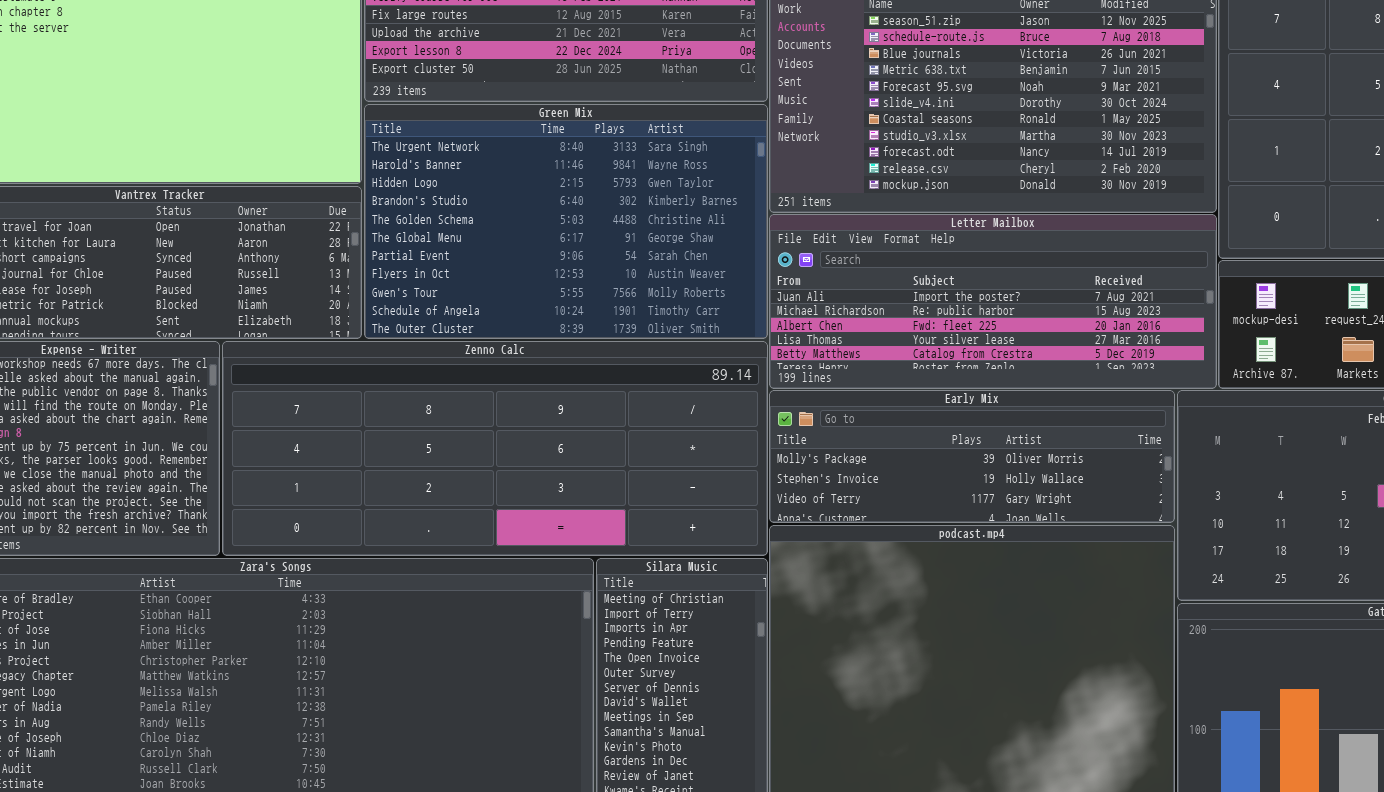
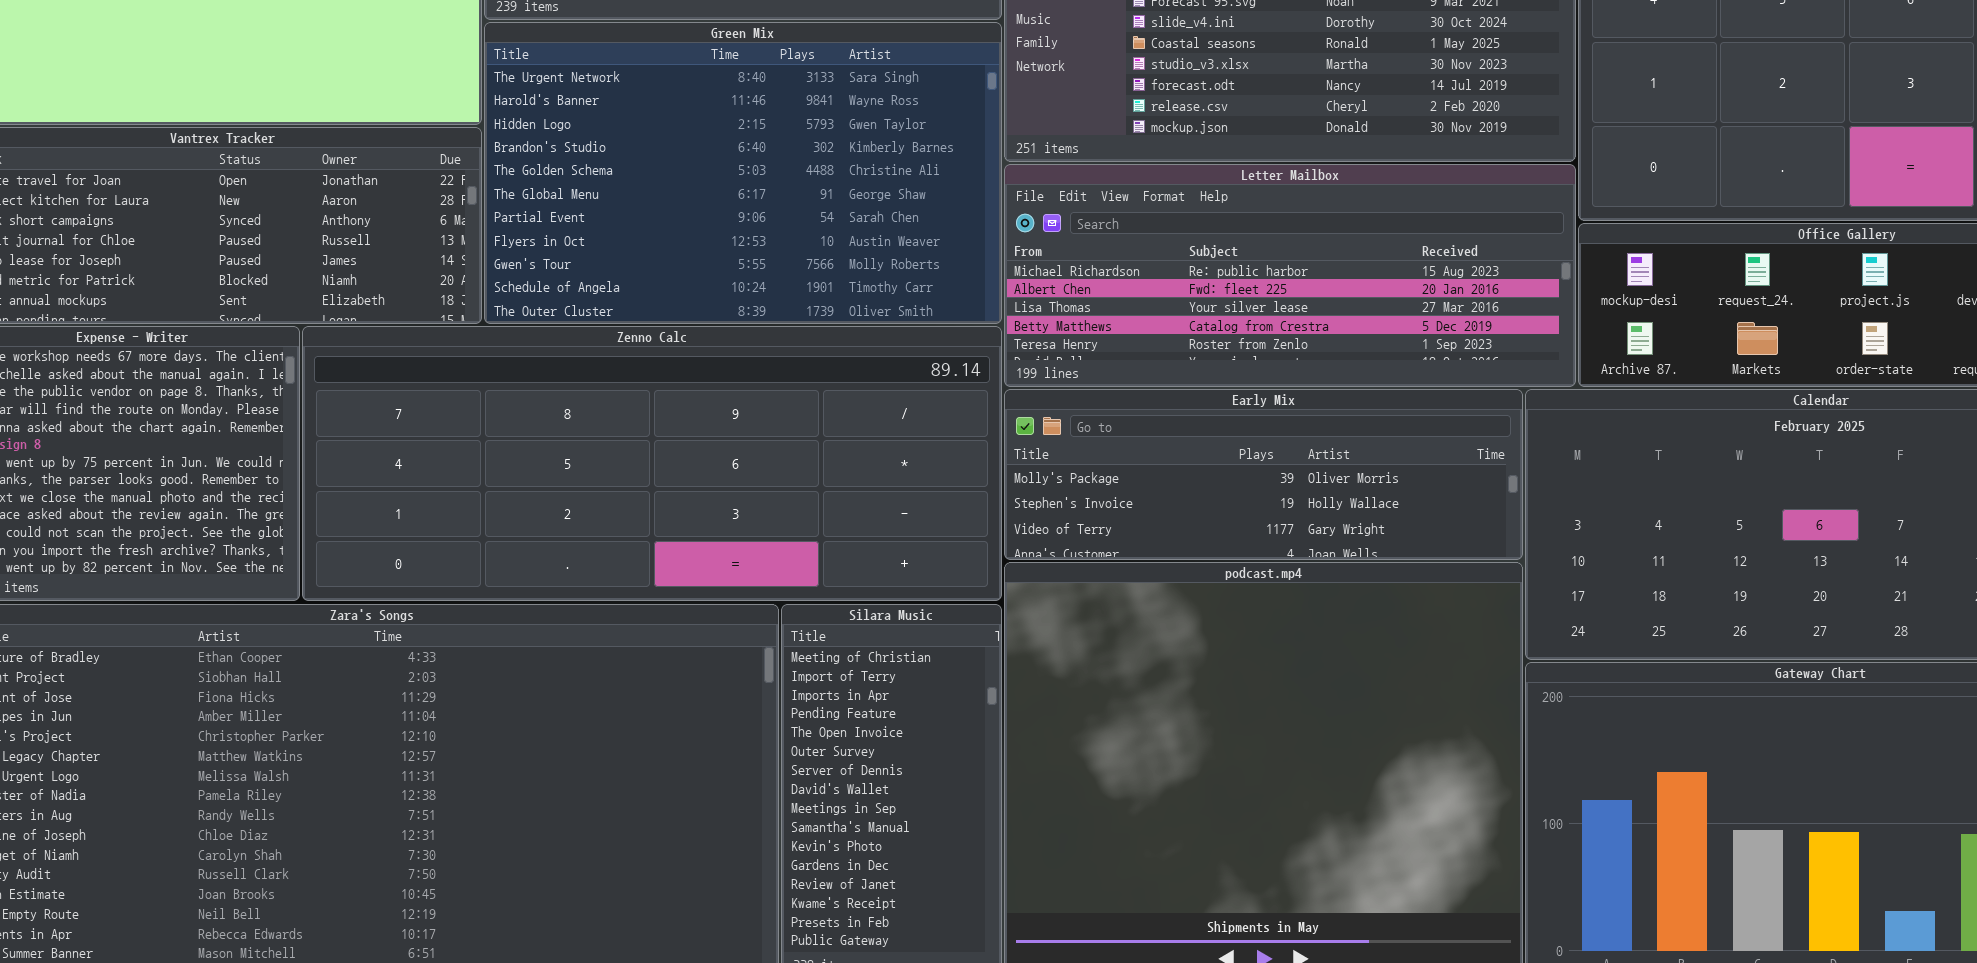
Letter Mailbox: [769,214,1217,389] -> [1004,164,1576,387], scrolled down 1 row

